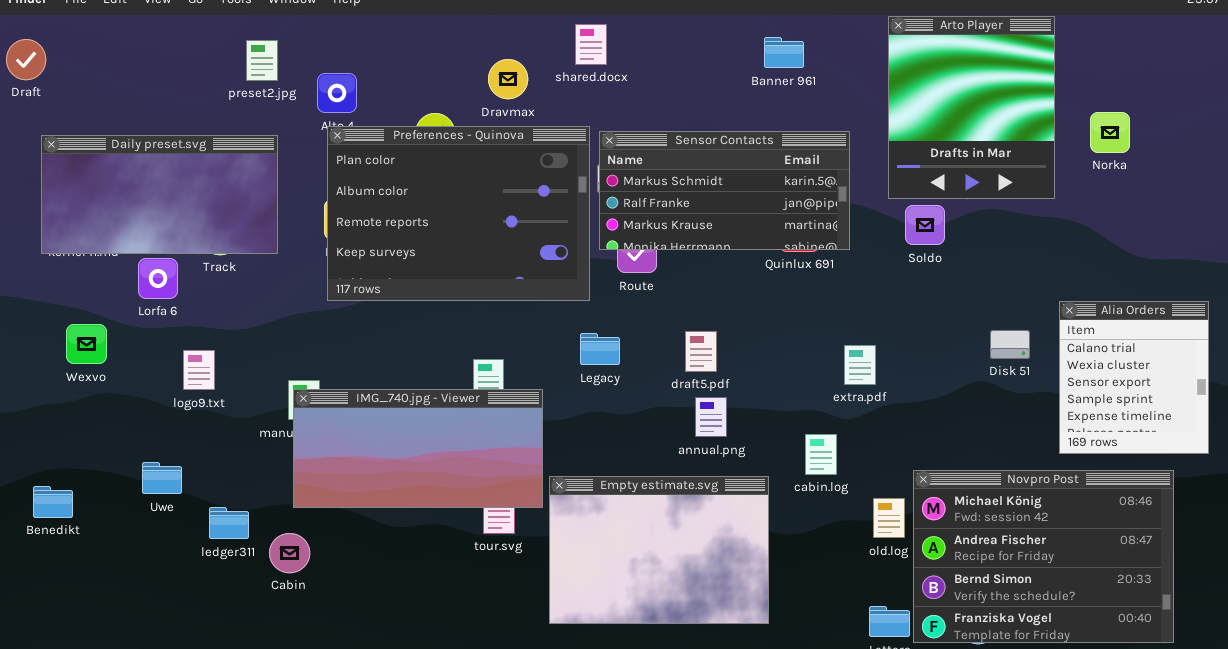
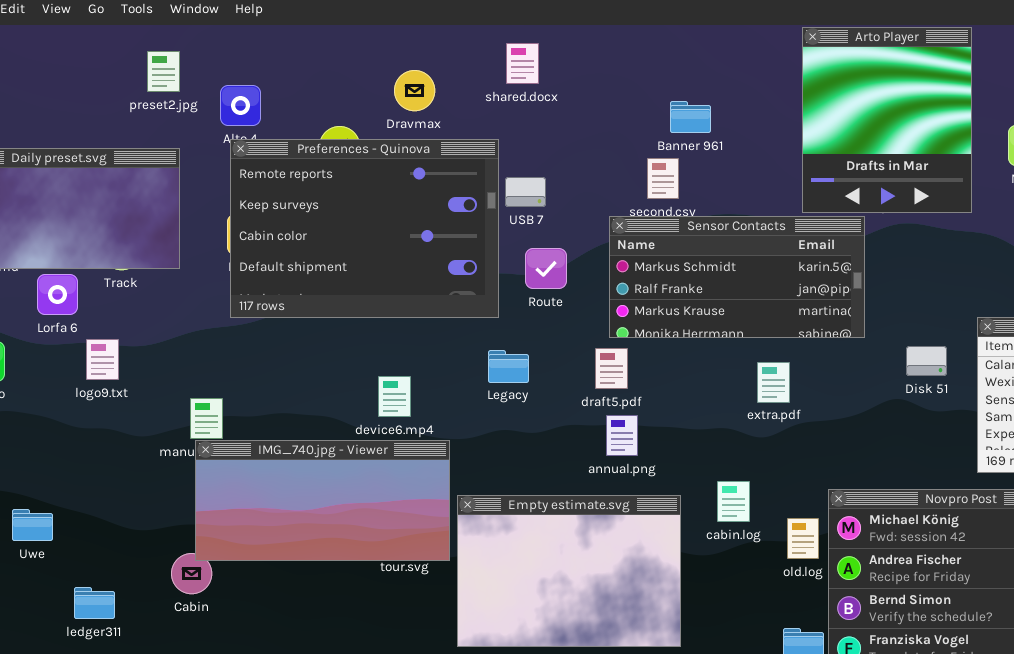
shared.docx: [575,24,607,65] -> [506,43,539,84], moved
Banner 961: [764,37,804,68] -> [670,101,711,133], moved
Preferences - Quinova: [327,126,590,301] -> [230,139,499,318], scrolled down 2 rows
Sensor Contacts: [599,131,850,250] -> [609,216,865,338], moved
logo9.txt: [183,350,215,390] -> [86,339,119,380], moved
IMG_740.jpg - Viewer: [293,389,543,508] -> [195,440,450,561], moved
cabin.log: [805,434,837,475] -> [717,481,750,522], moved
Uwe: [142,462,182,494] -> [12,509,53,541], moved
ledger311: [209,507,249,539] -> [74,587,115,619], moved

